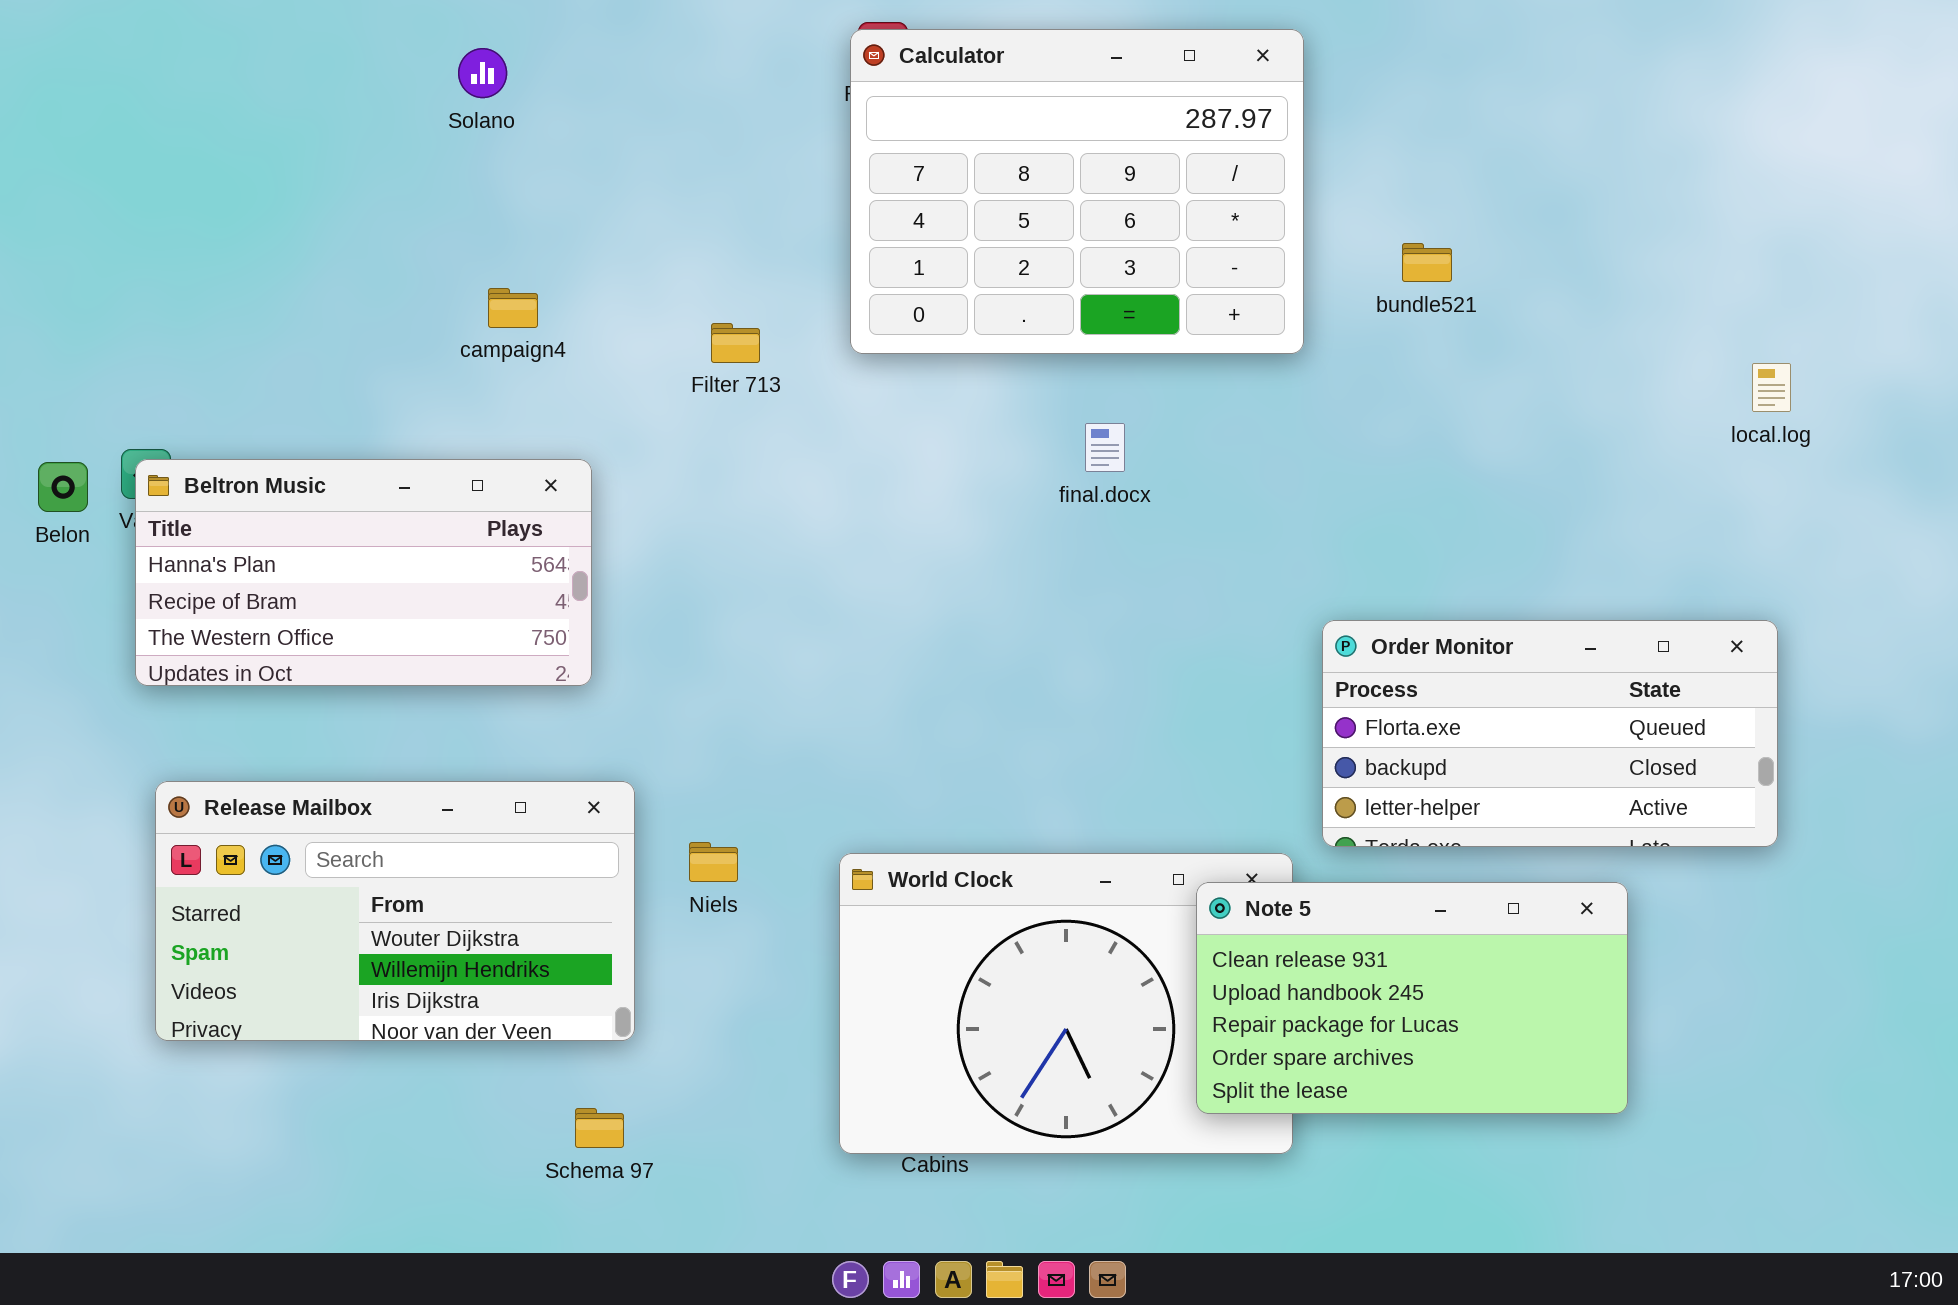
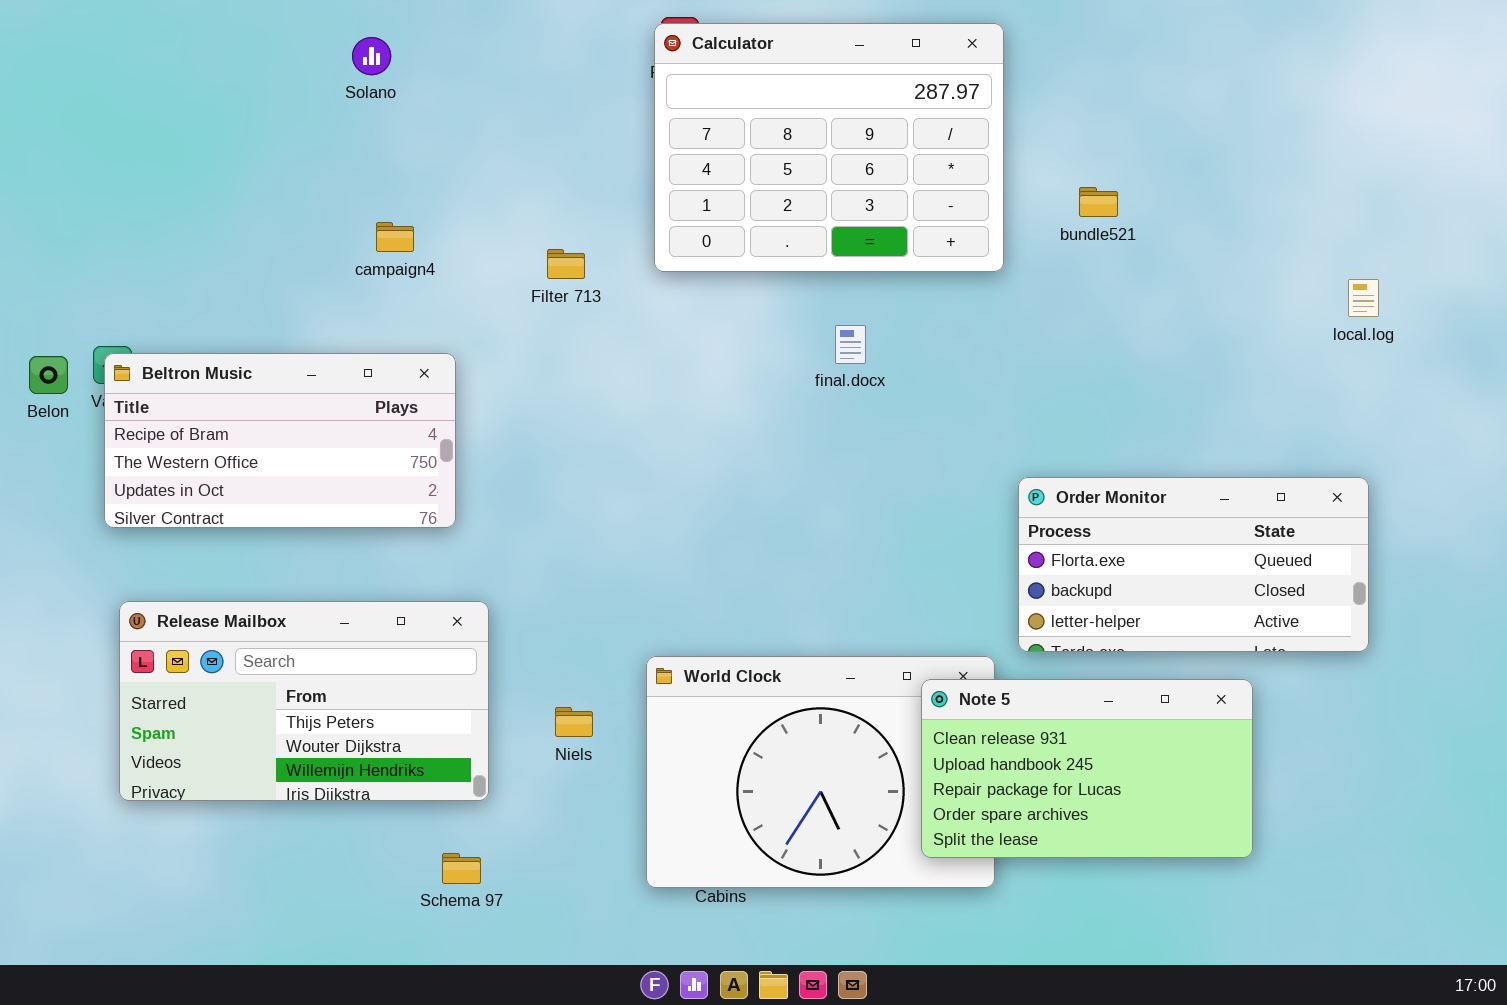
Beltron Music: [135,459,592,686] -> [104,353,456,528], scrolled down 1 row
Release Mailbox: [155,781,635,1041] -> [119,601,489,801], scrolled up 1 row
Niels: [689,842,738,882] -> [555,707,593,737], moved

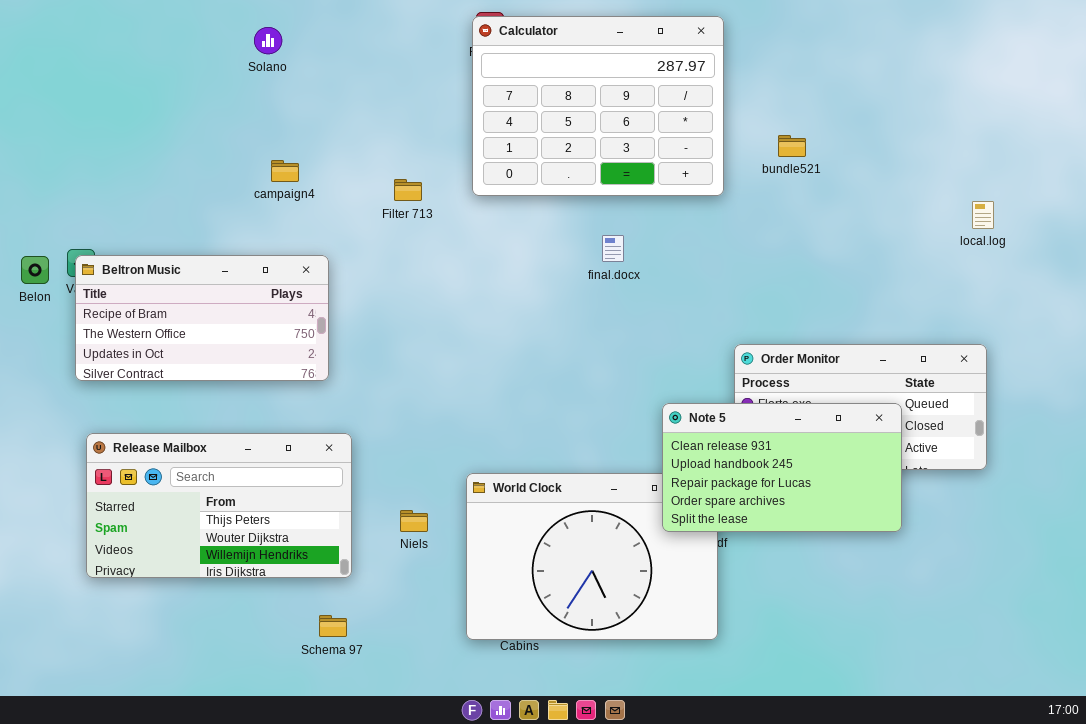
Note 5: [921,679,1253,858] -> [662,403,902,532], moved

